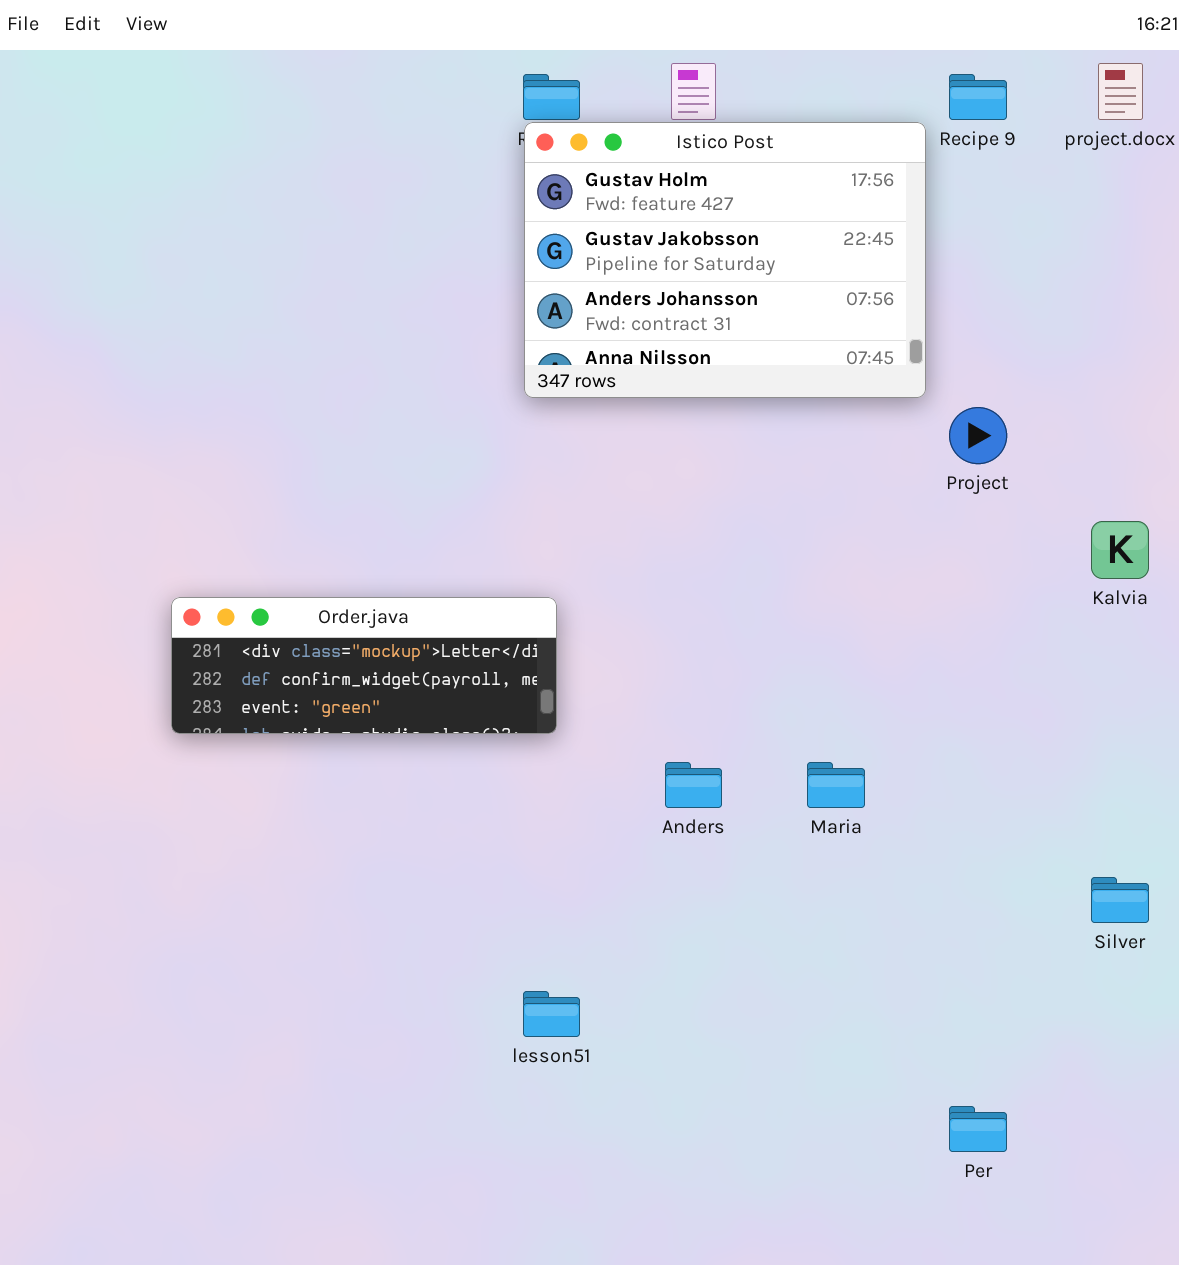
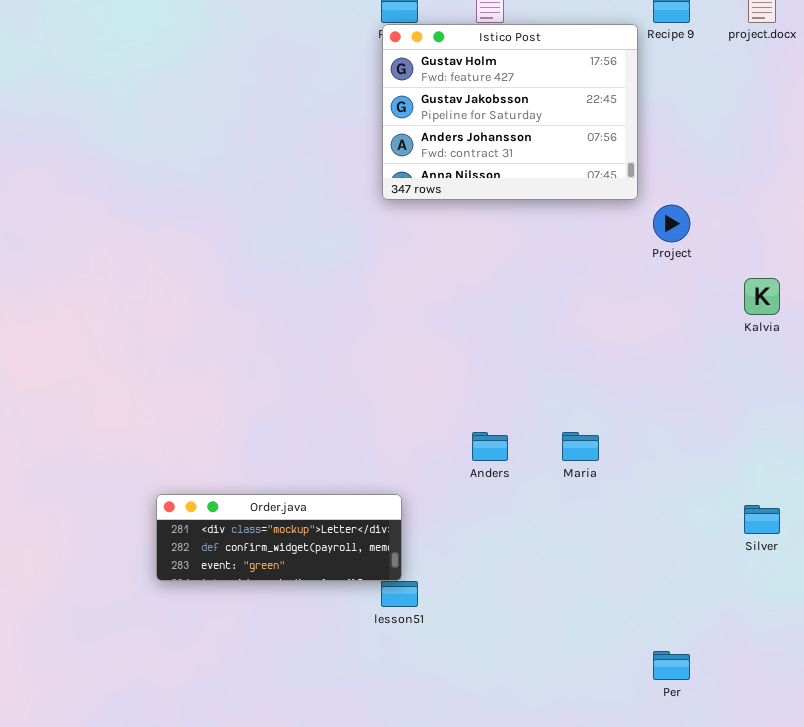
Order.java: [171,597,557,734] -> [156,494,402,581], moved

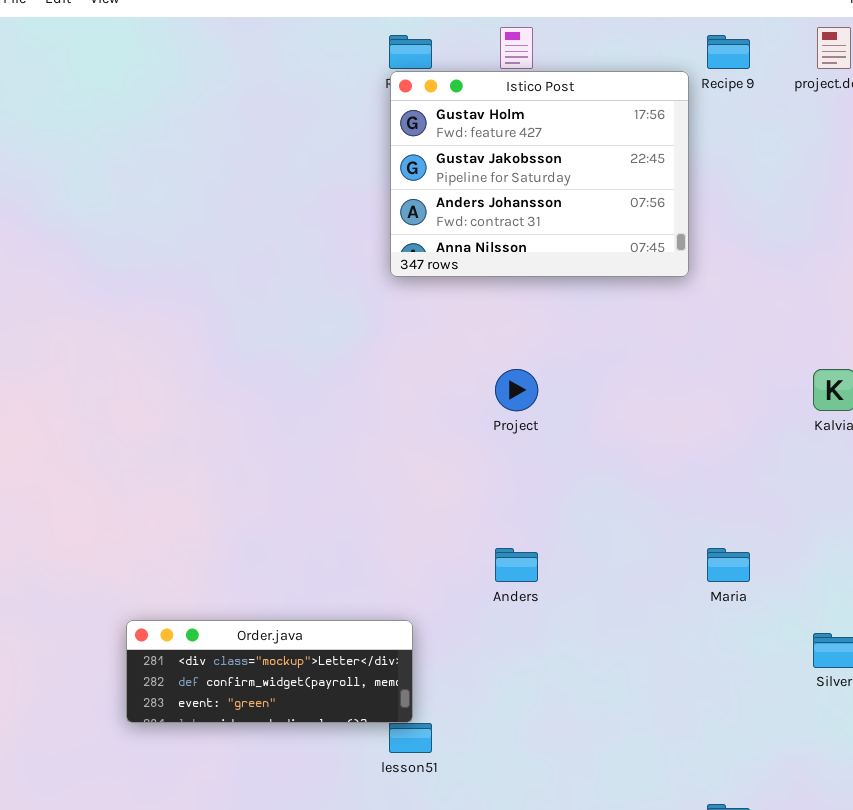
Project: [653,205,690,242] -> [495,369,538,411], moved
Maria: [562,432,599,461] -> [707,548,750,582], moved

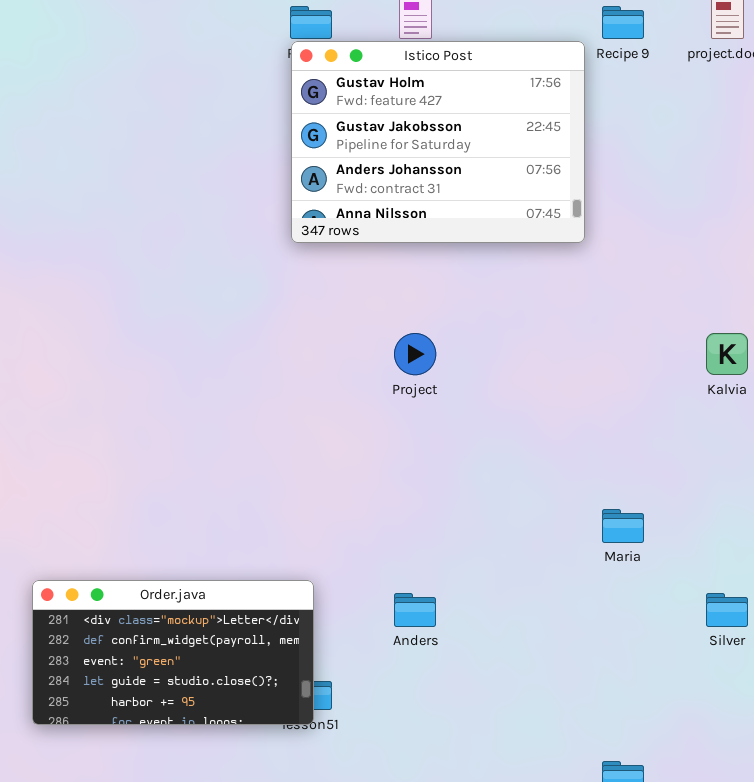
Anders: [495,548,538,582] -> [394,593,436,627], moved
Order.java: [126,620,413,723] -> [32,580,314,725], resized

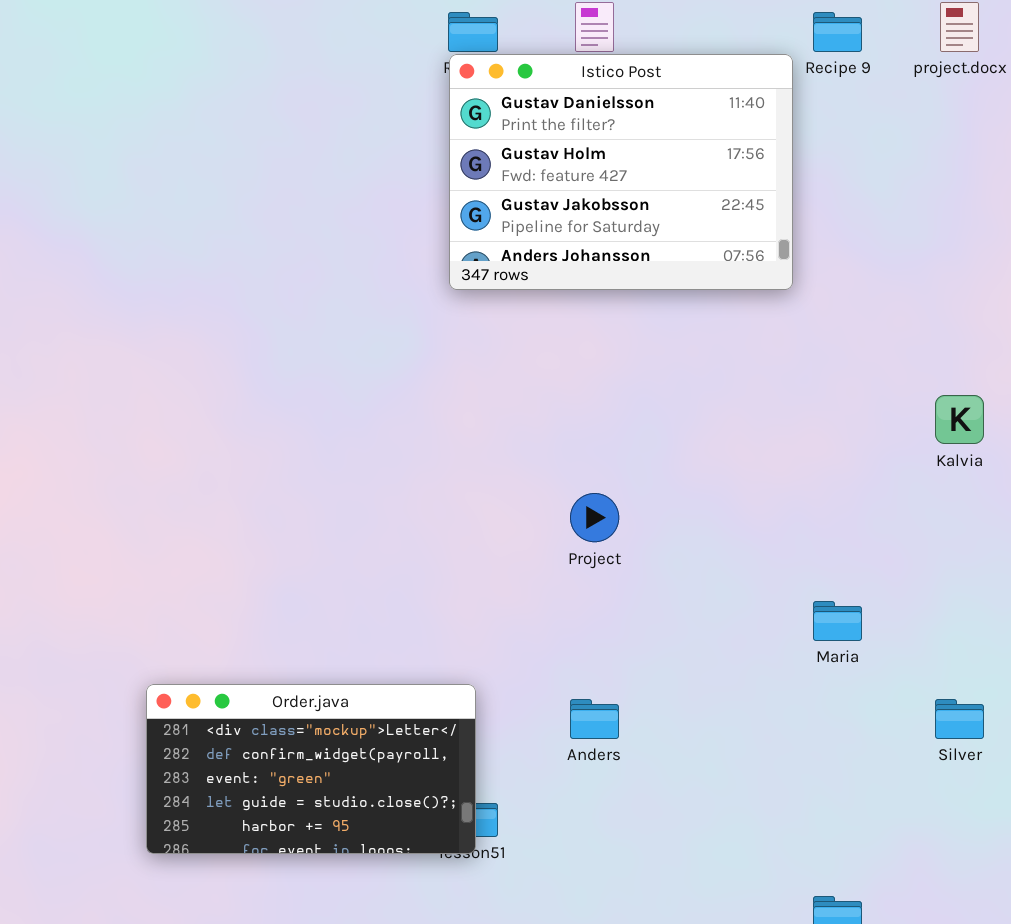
Istico Post: [291,41,585,243] -> [449,54,793,290], scrolled up 1 row
Project: [394,333,436,375] -> [570,493,619,542], moved

